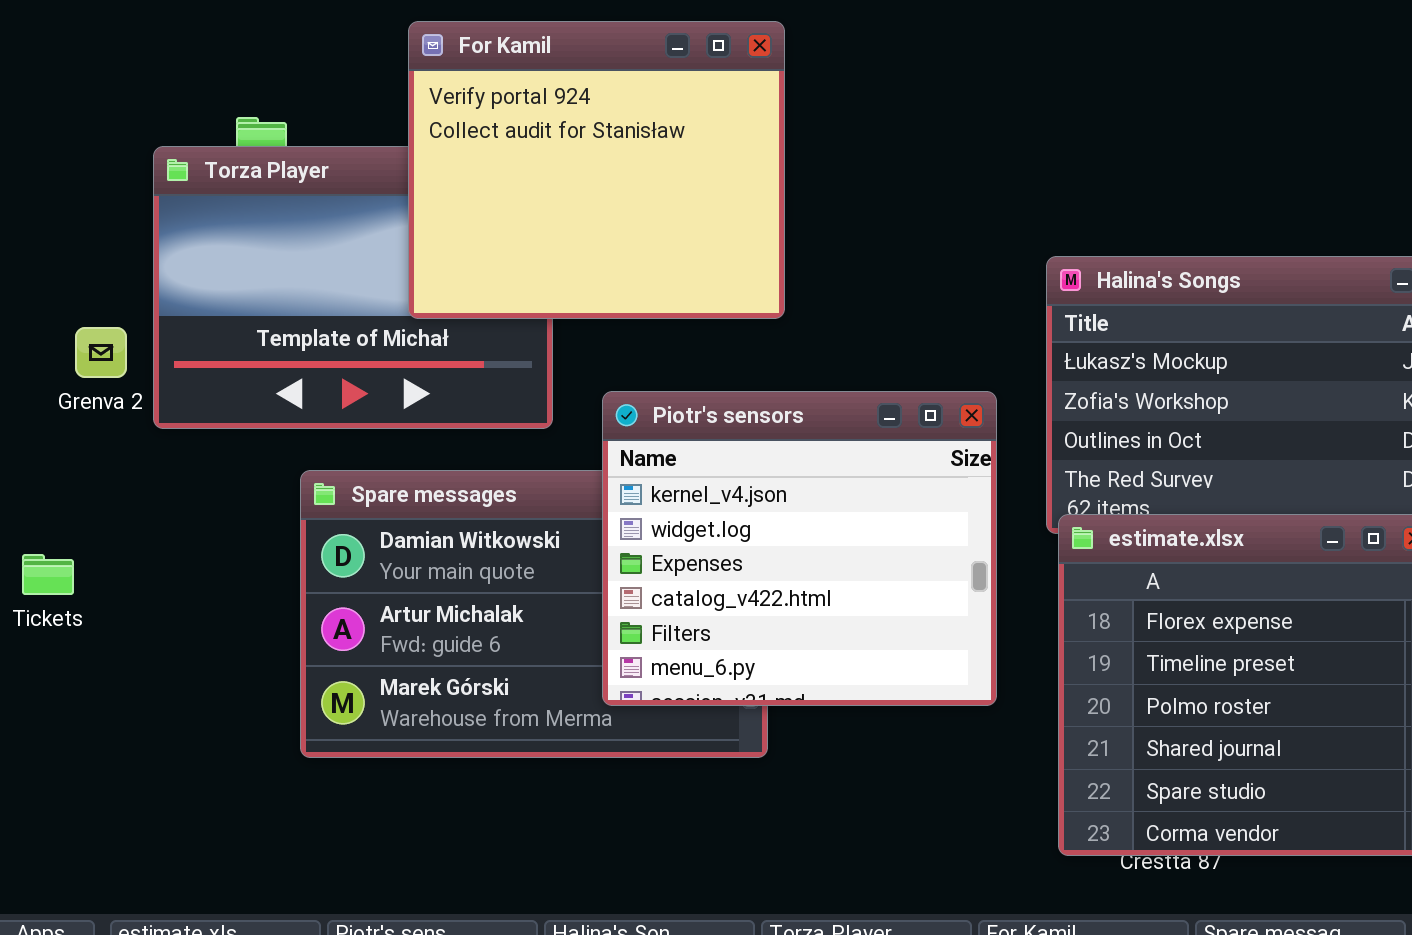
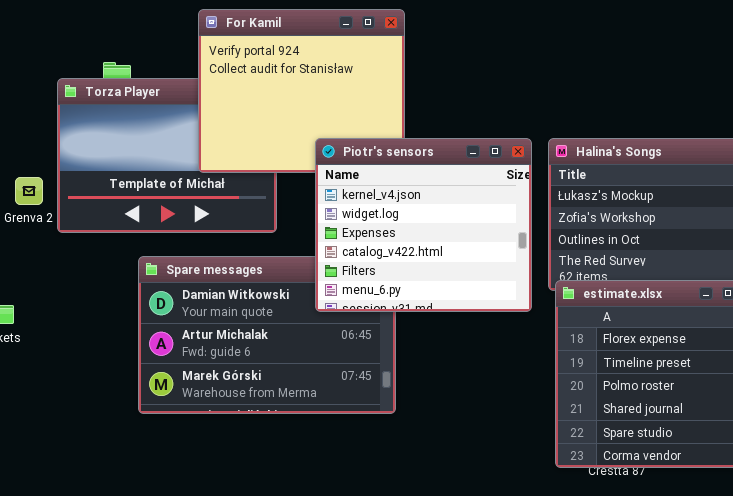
Piotr's sensors: [602,391,997,706] -> [315,138,532,312], moved

